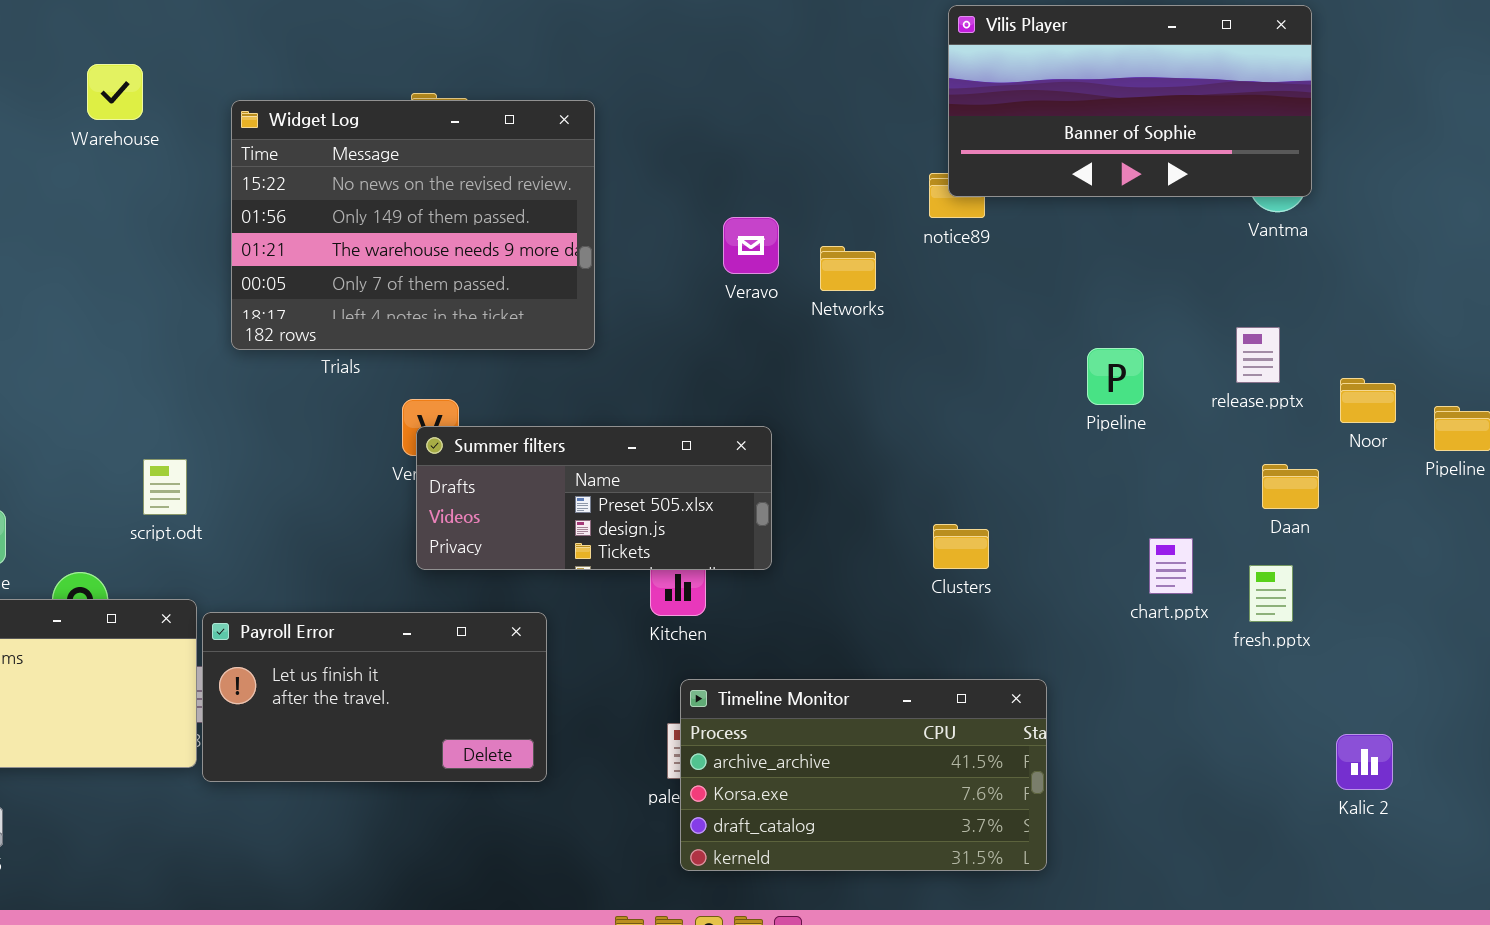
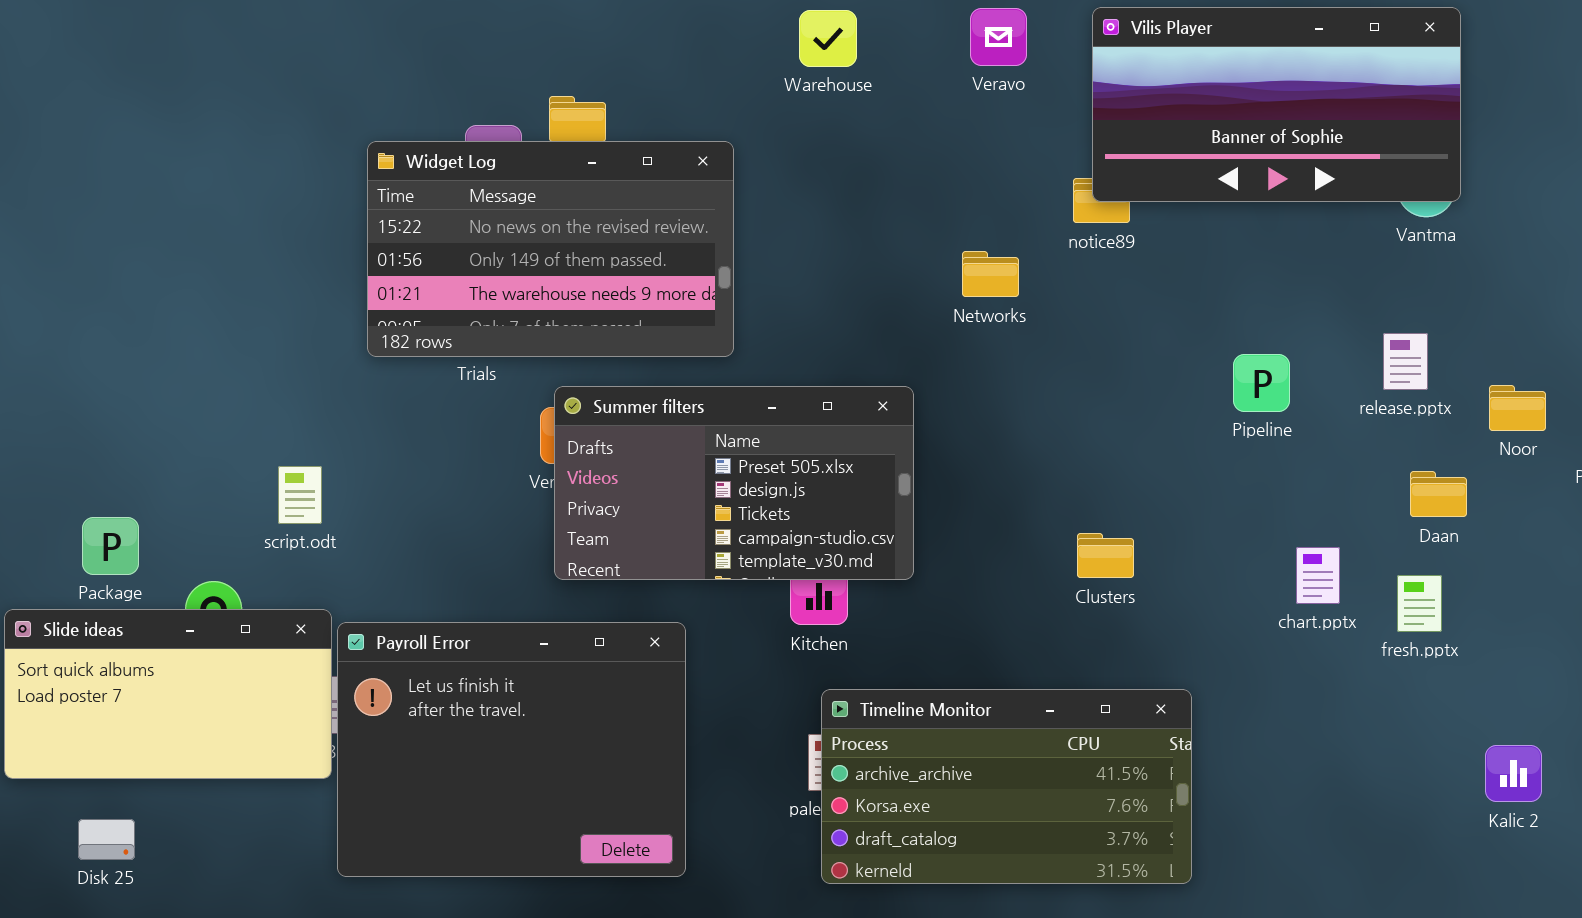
Warehouse: [87,64,143,120] -> [799,10,857,67], moved
Widget Log: [231,100,595,350] -> [367,141,734,357], resized
Veravo: [723,217,779,274] -> [970,8,1027,66], moved
Summer filters: [416,426,772,570] -> [554,386,914,580], resized
Payroll Error: [202,612,547,782] -> [337,622,686,877], resized

